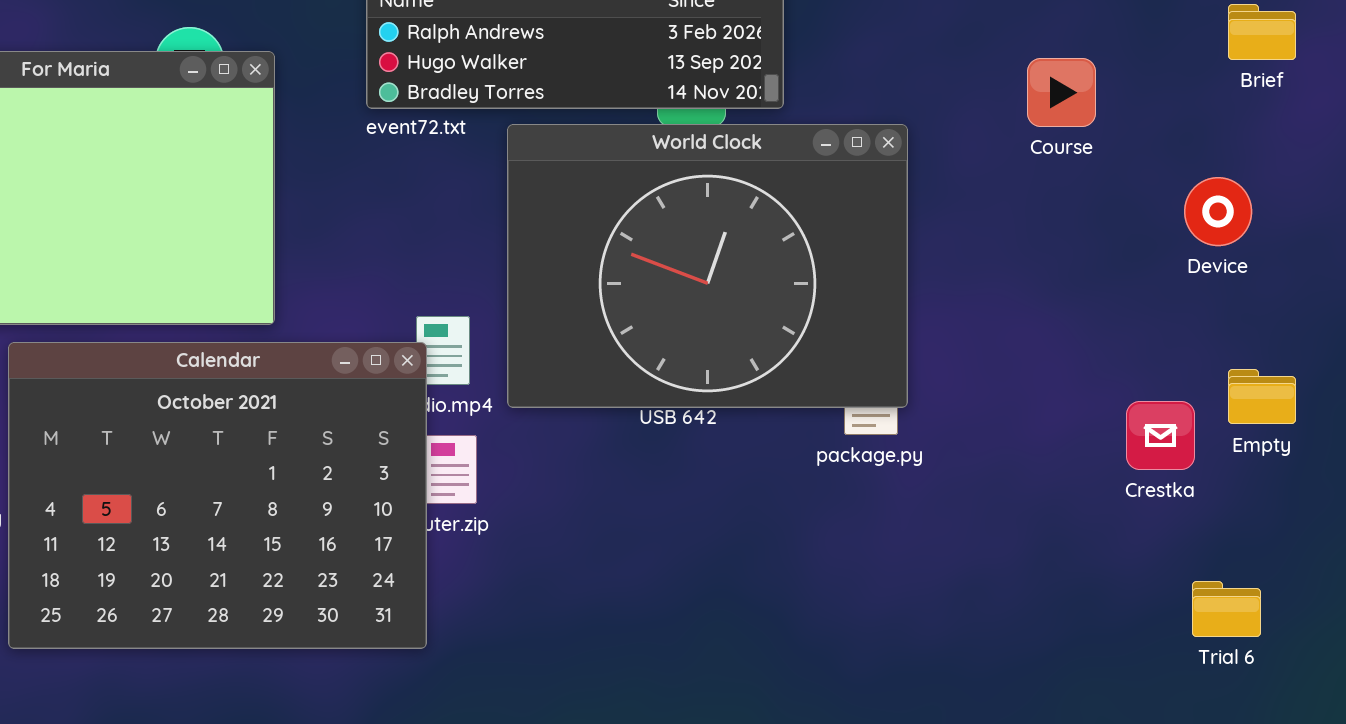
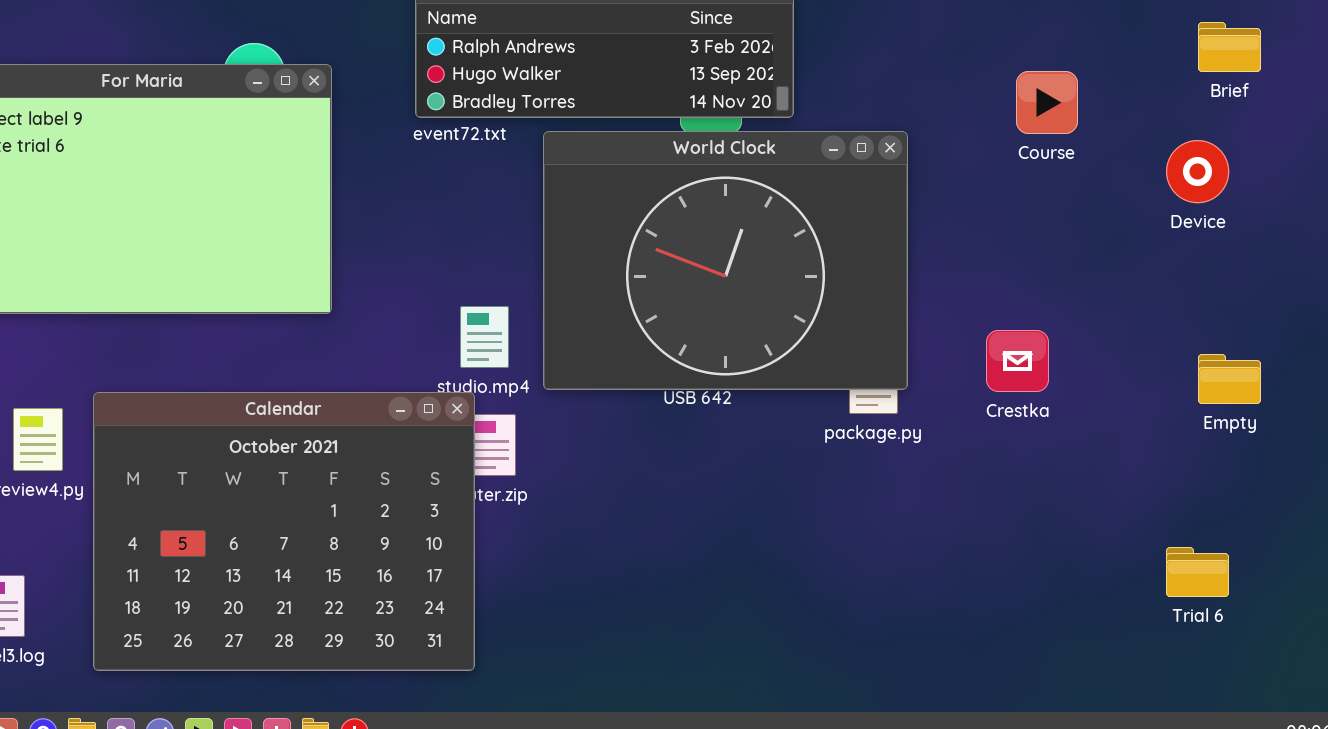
Device: [1184,177,1252,246] -> [1166,140,1229,203], moved
Calendar: [8,342,427,649] -> [93,392,475,671], moved
Crestka: [1126,401,1195,470] -> [986,330,1049,392], moved

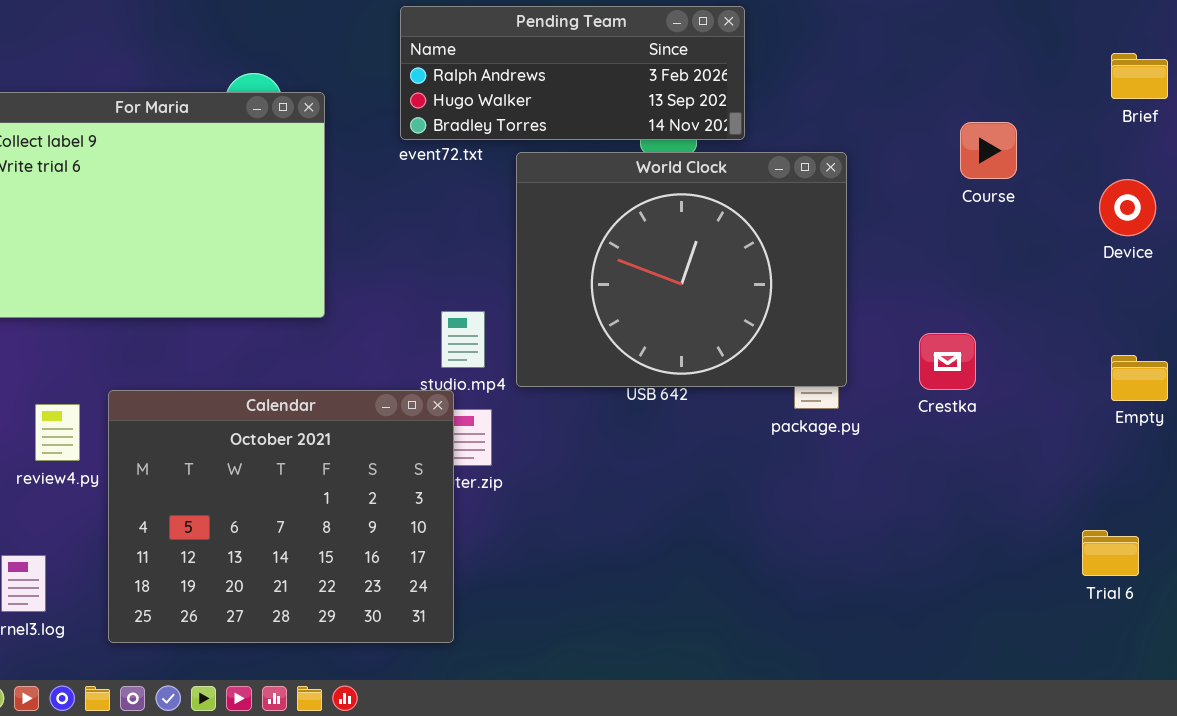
Course: [1016,71,1078,134] -> [960,122,1017,179], moved
Device: [1166,140,1229,203] -> [1099,179,1156,236], moved

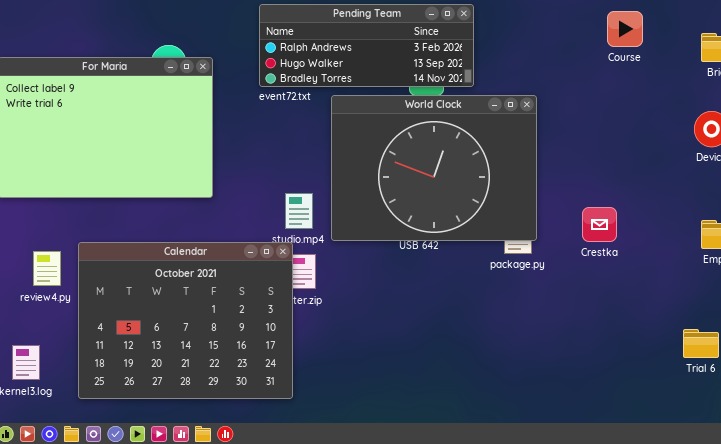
Course: [960,122,1017,179] -> [607,11,643,47], moved

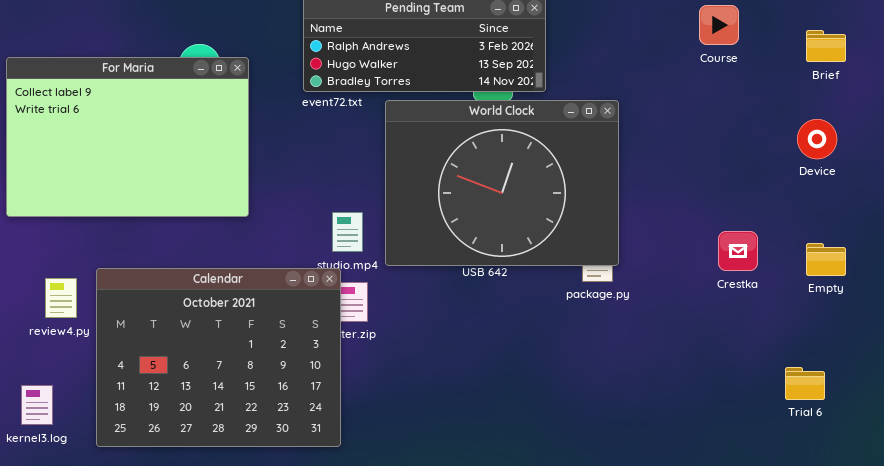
Crestka: [582,207,617,242] -> [718,231,758,271], moved

